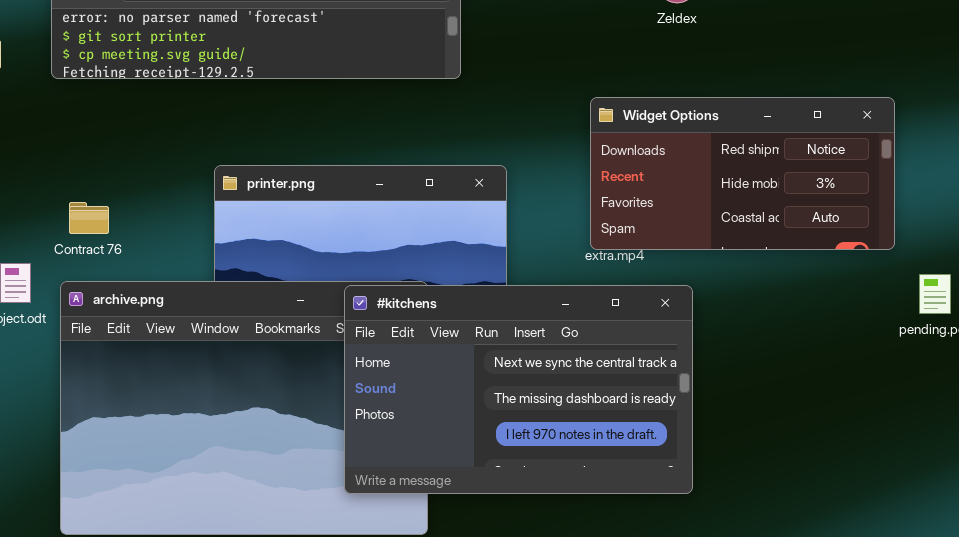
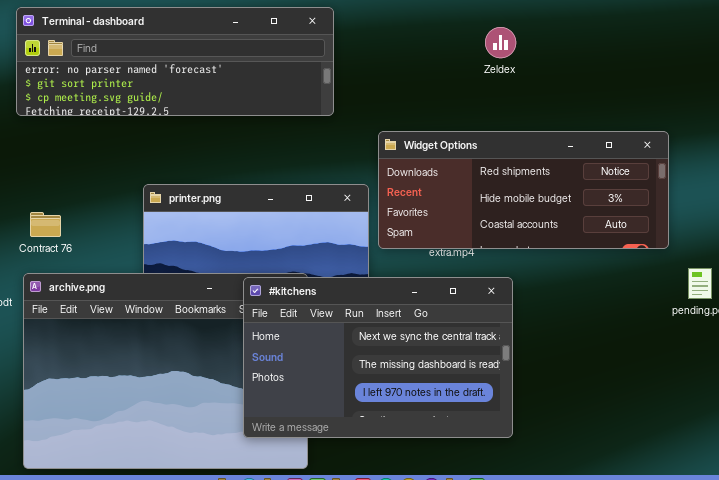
Widget Options: [590,97,895,250] -> [378,131,669,249], resized

